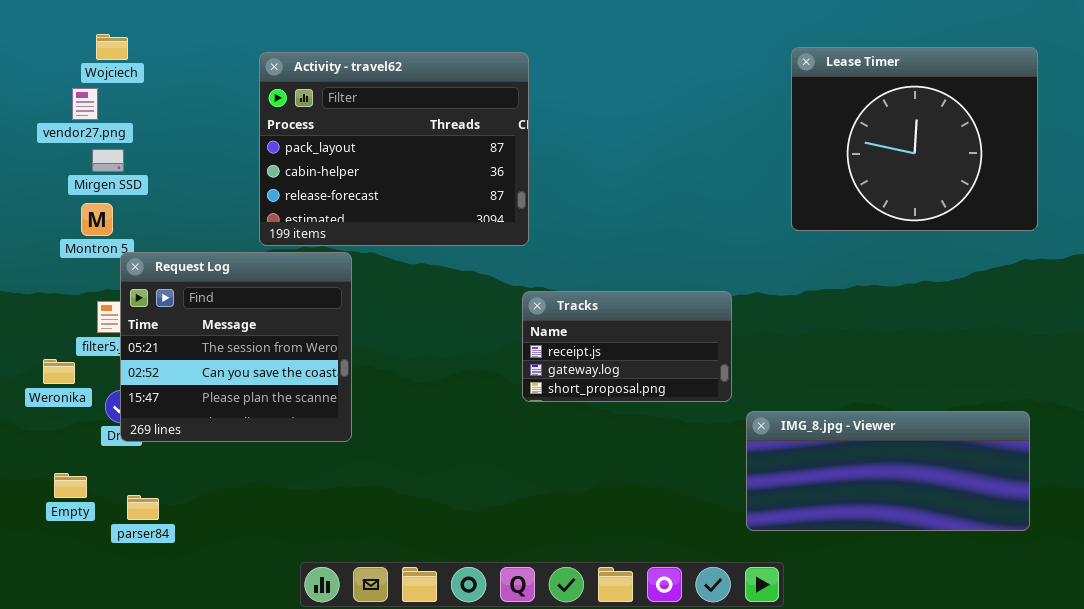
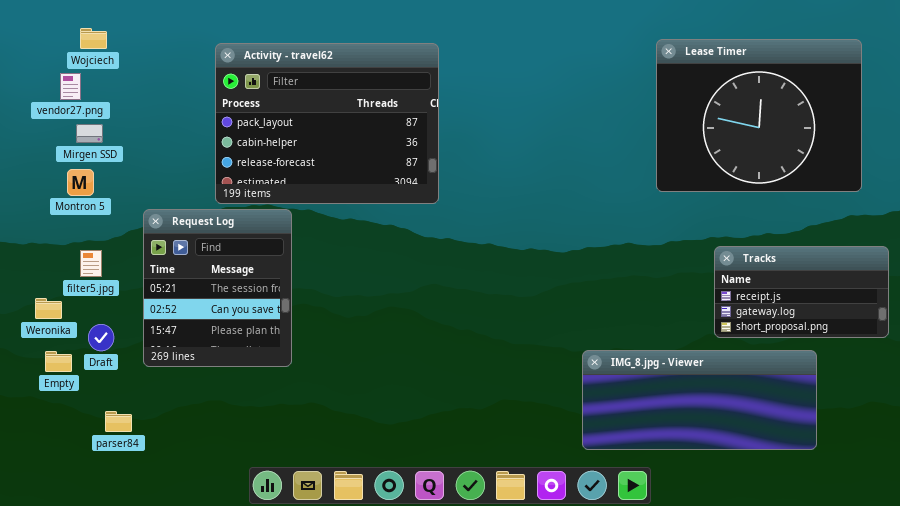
Request Log: [120,252,352,442] -> [143,209,292,367], resized
Tracks: [522,291,732,402] -> [714,246,889,338], moved
IMG_8.jpg - Viewer: [746,411,1030,531] -> [582,350,817,450], moved
Empty: [54,473,87,498] -> [45,351,72,372], moved

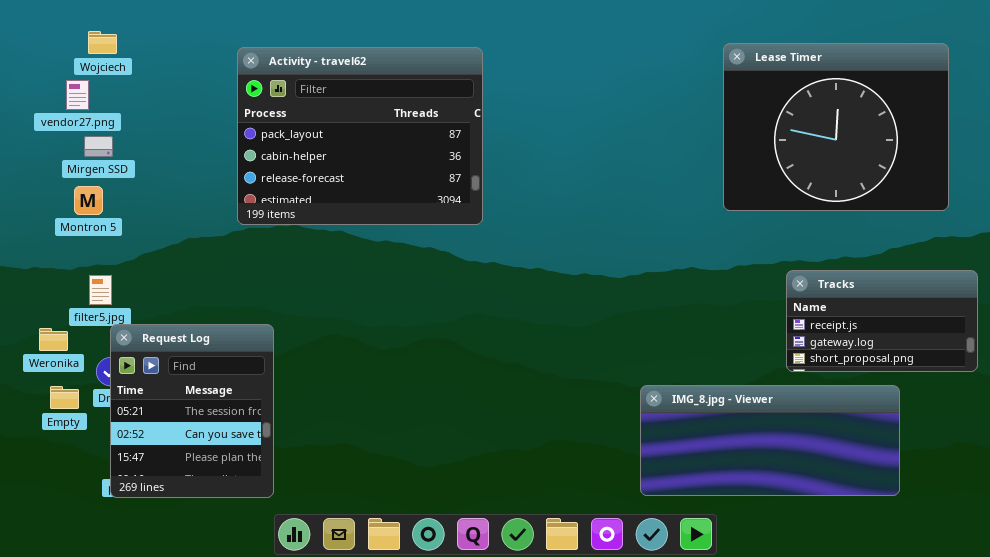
Request Log: [143,209,292,367] -> [110,324,274,498], moved

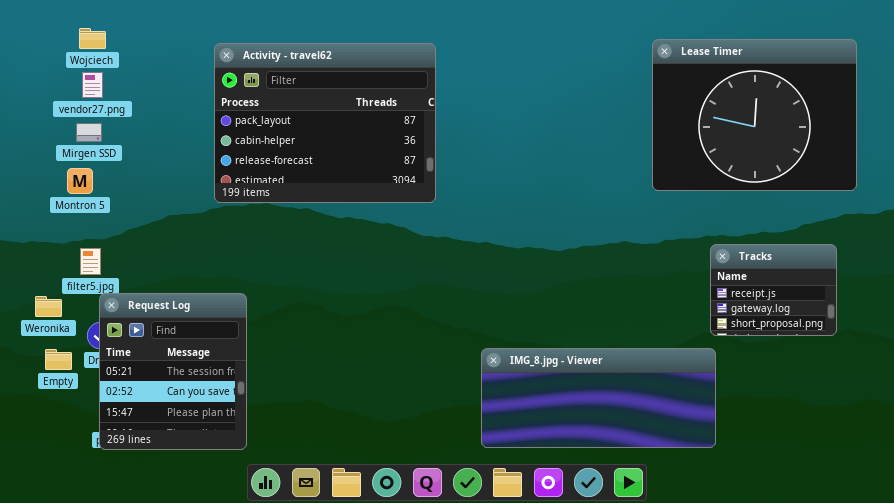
vendor27.png: [66,80,89,110] -> [82,72,103,98], moved
Tracks: [786,270,978,372] -> [710,244,837,336], resized
IMG_8.jpg - Viewer: [640,385,900,496] -> [481,348,716,448], moved

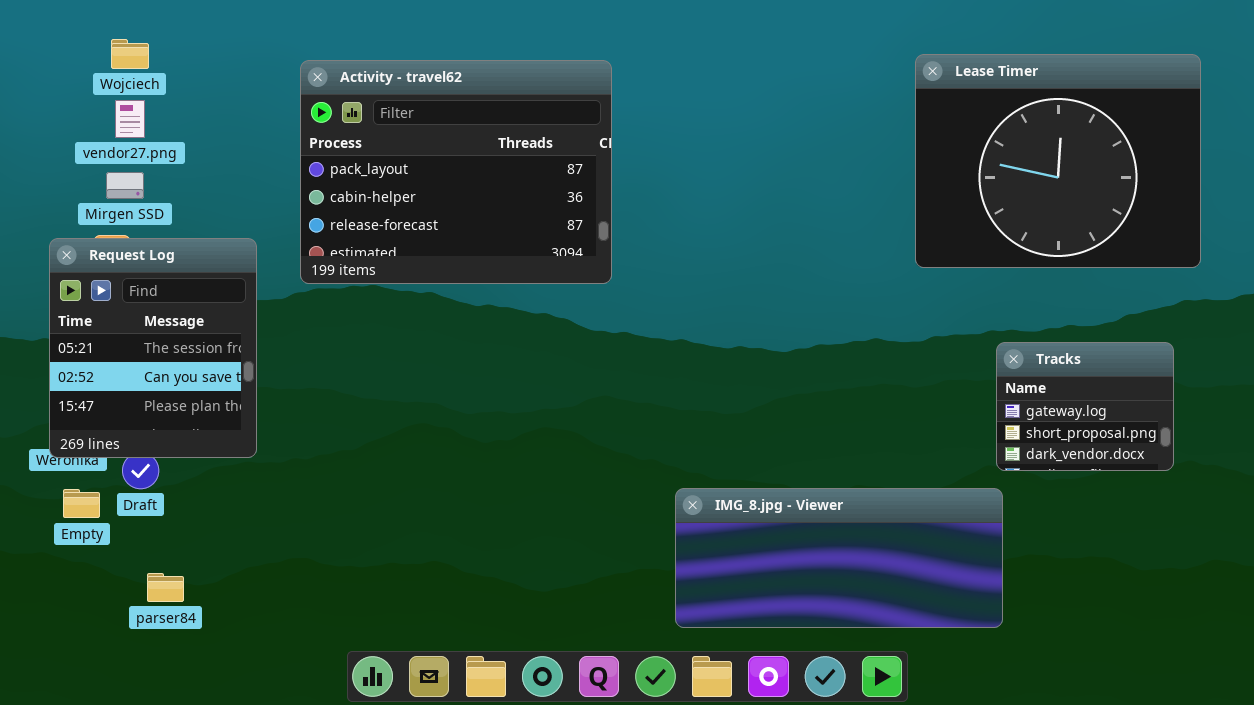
Tracks: [710,244,837,336] -> [996,342,1174,471], scrolled down 1 row
Request Log: [99,293,247,450] -> [49,238,257,458], moved

